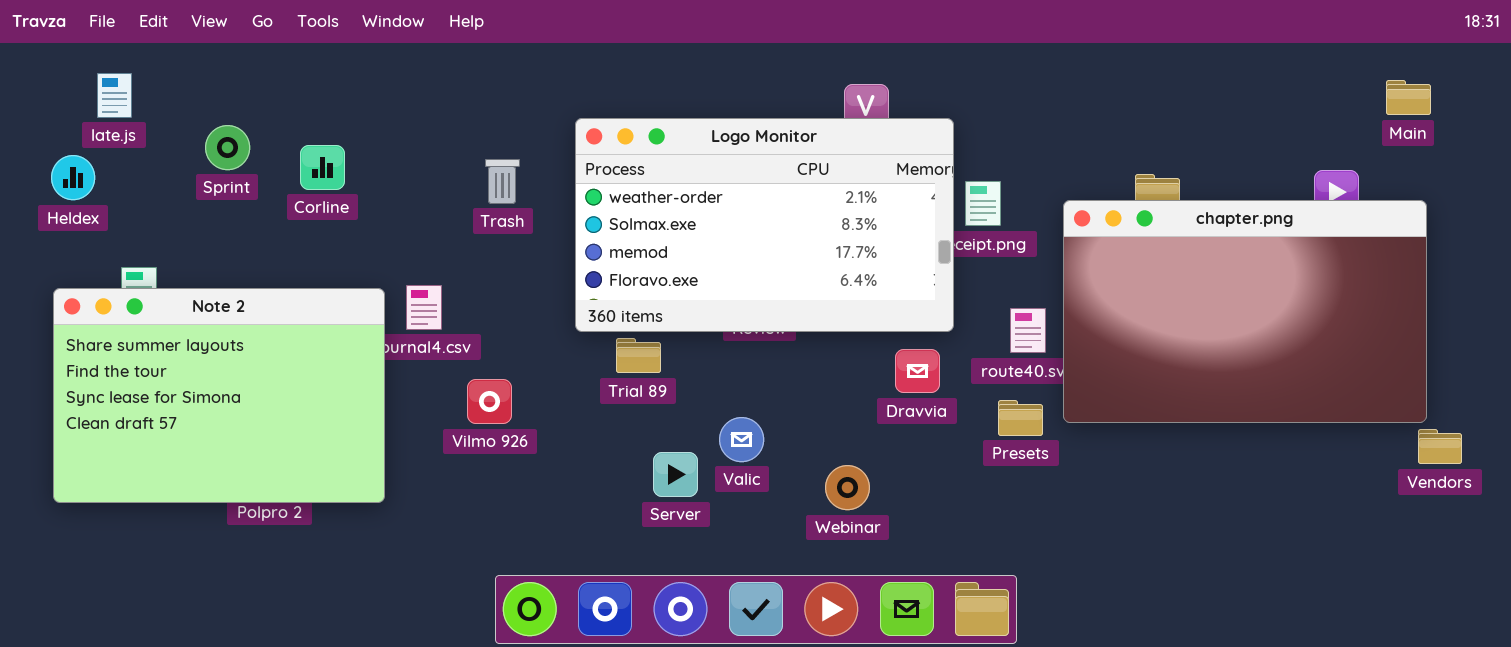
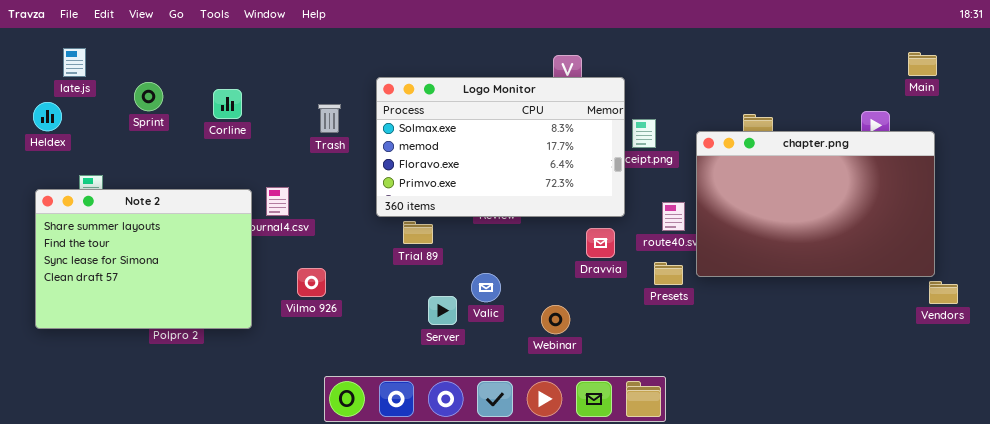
Logo Monitor: [575,118,954,332] -> [376,77,625,217], scrolled down 1 row
Corline: [300,145,345,190] -> [213,89,242,119], moved
Vilmo 926: [467,379,512,424] -> [297,268,326,297], moved

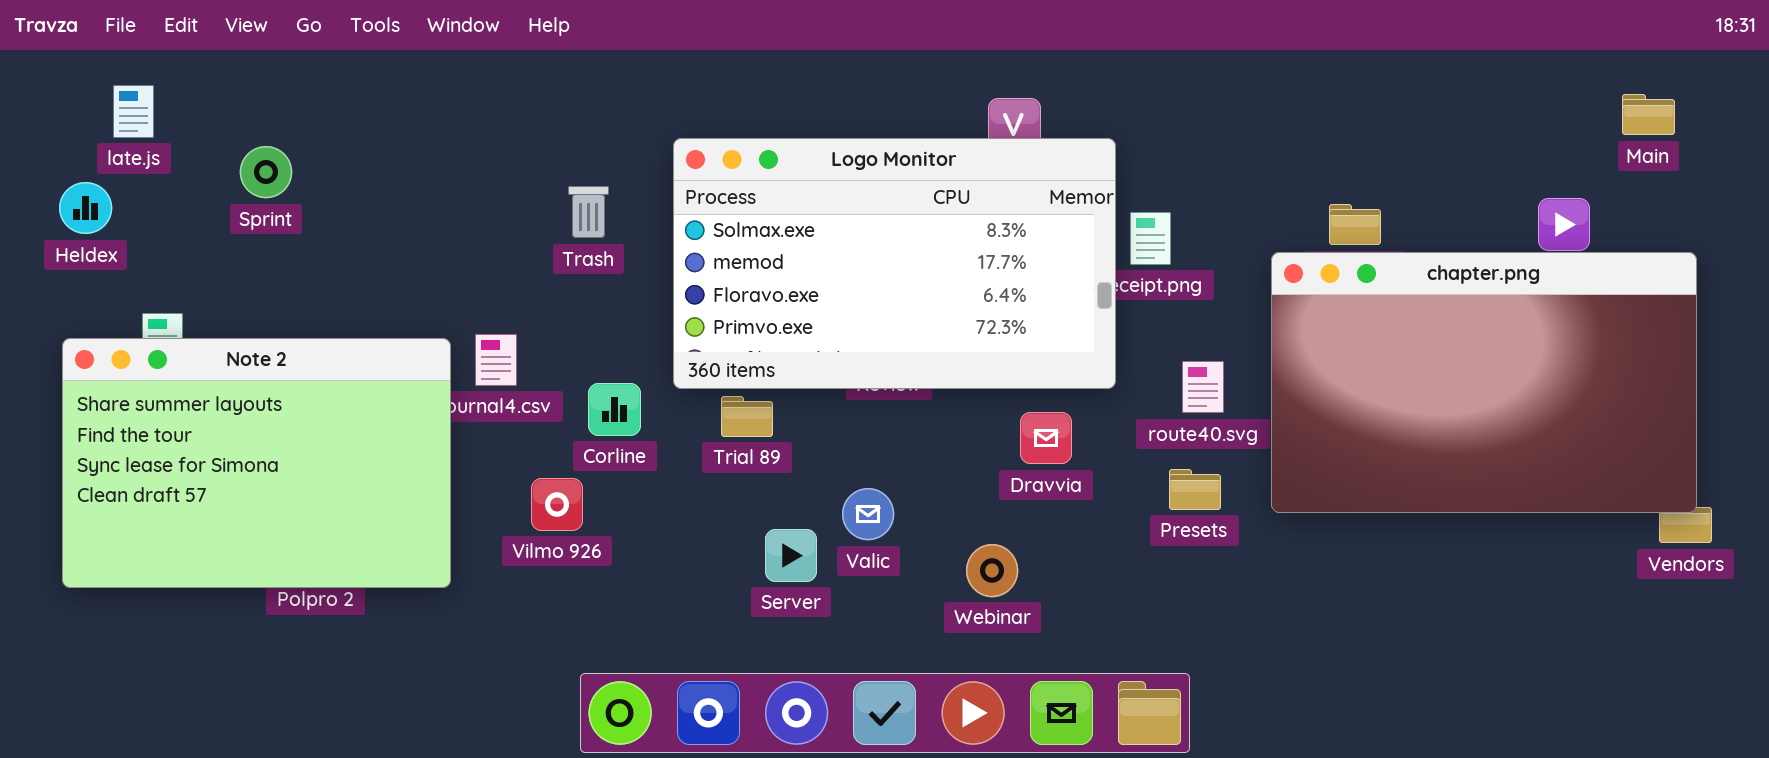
Corline: [213,89,242,119] -> [588,383,641,436], moved
chapter.png: [696,131,935,277] -> [1271,252,1697,513], moved
Dravvia: [586,228,615,258] -> [1020,412,1072,464], moved

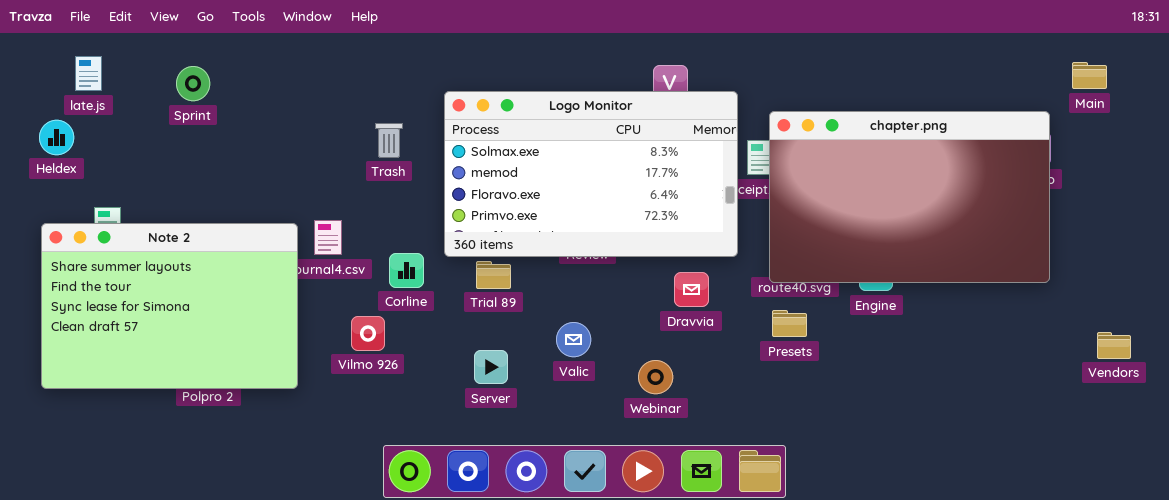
Sprint: [240,146,292,198] -> [176,66,210,101], moved
chapter.png: [1271,252,1697,513] -> [769,111,1050,283], moved
Server: [765,529,817,582] -> [474,350,508,384], moved

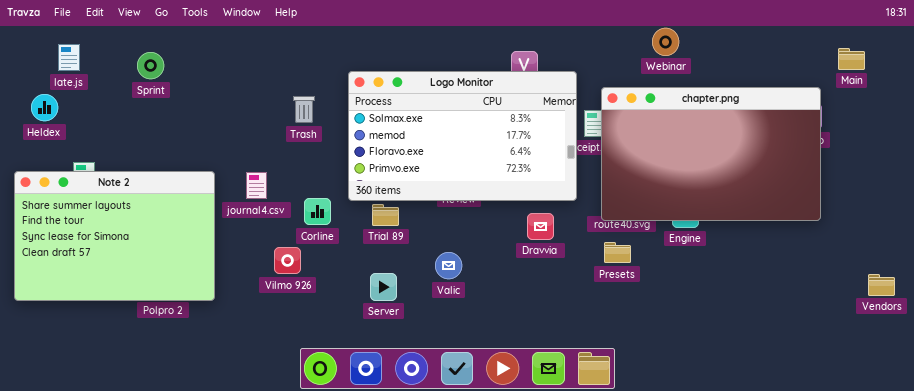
Note 2: [41,223,298,389] -> [14,171,215,301], moved
Vendors: [1097,332,1131,359] -> [868,274,895,296], moved
Webinar: [638,360,673,394] -> [652,28,679,56], moved

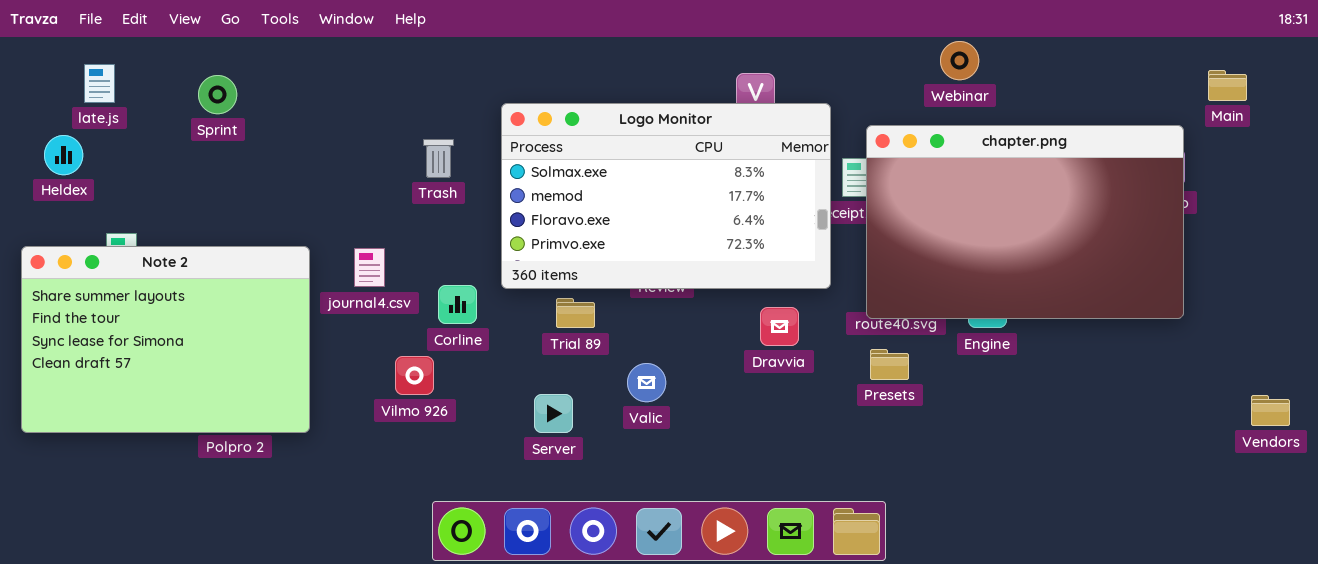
Trial 89: [372,204,399,226] -> [556,298,595,328], moved

